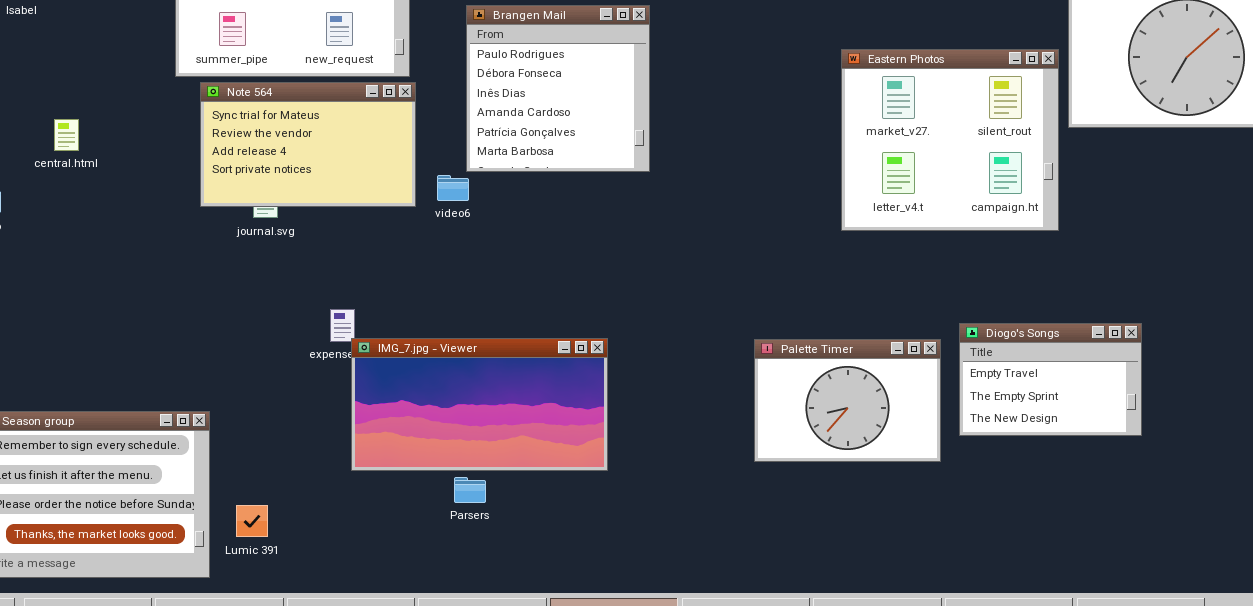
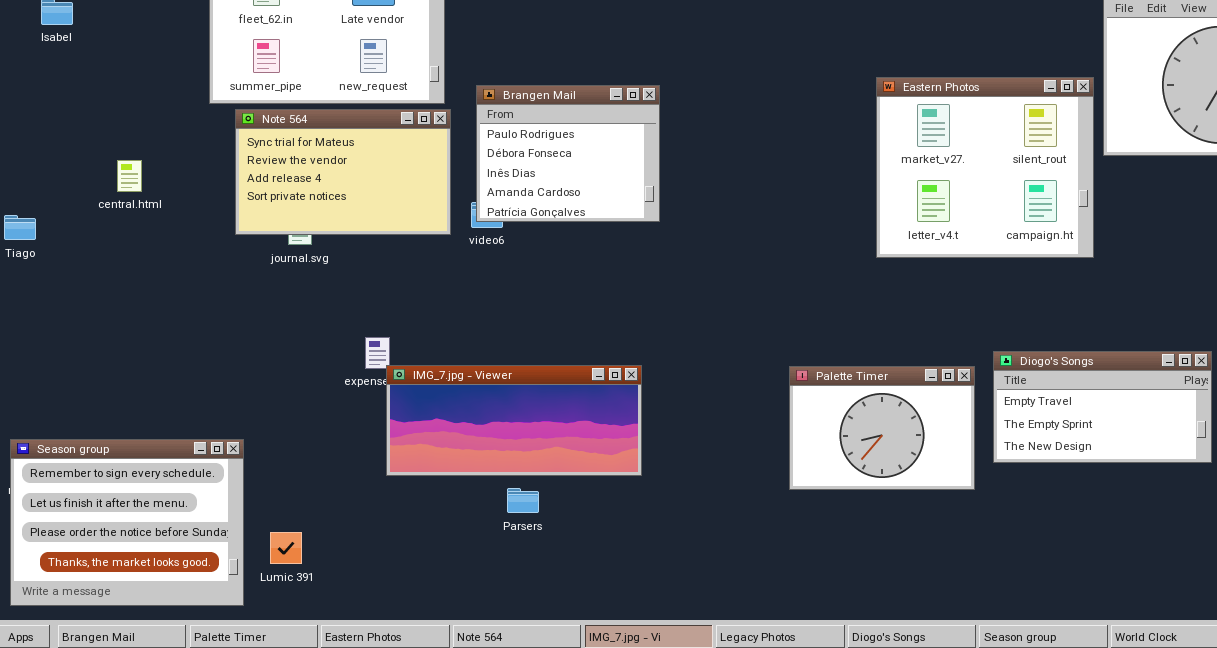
Brangen Mail: [466,5,650,172] -> [476,85,660,222], moved, resized
central.html: [54,119,79,151] -> [117,160,142,192], moved
Diogo's Songs: [959,323,1142,436] -> [993,351,1212,463], resized
IMG_7.jpg - Viewer: [351,338,608,471] -> [386,365,642,476], resized
Parsers: [454,477,486,503] -> [507,488,539,513], moved

